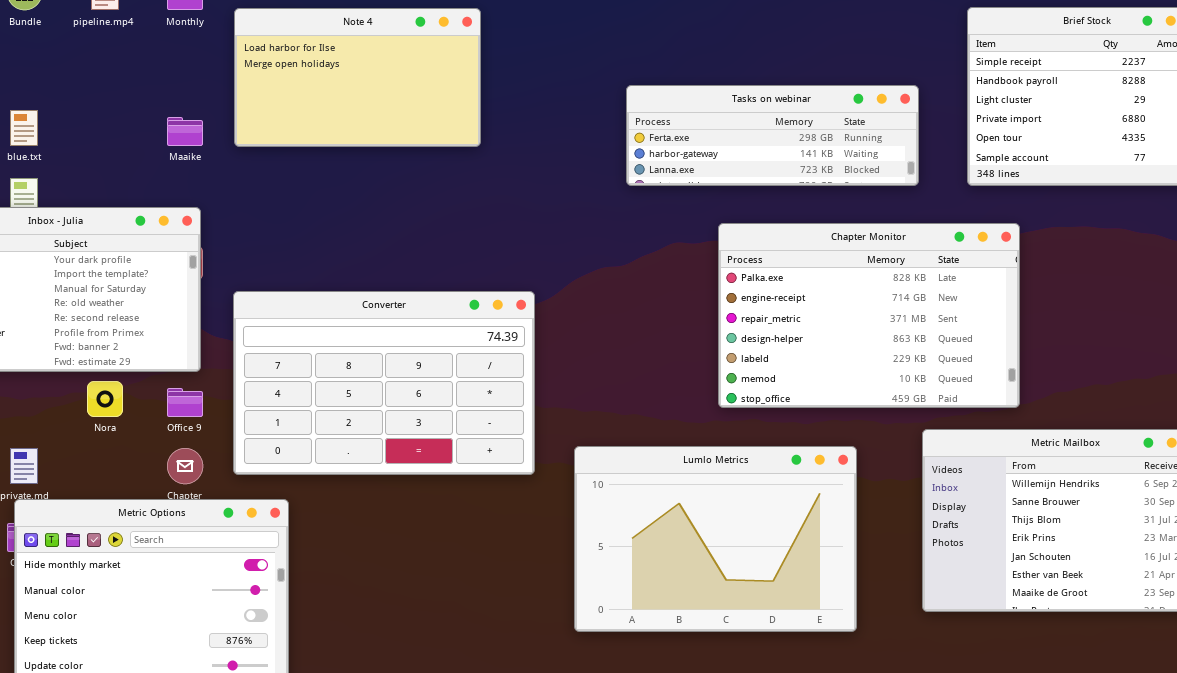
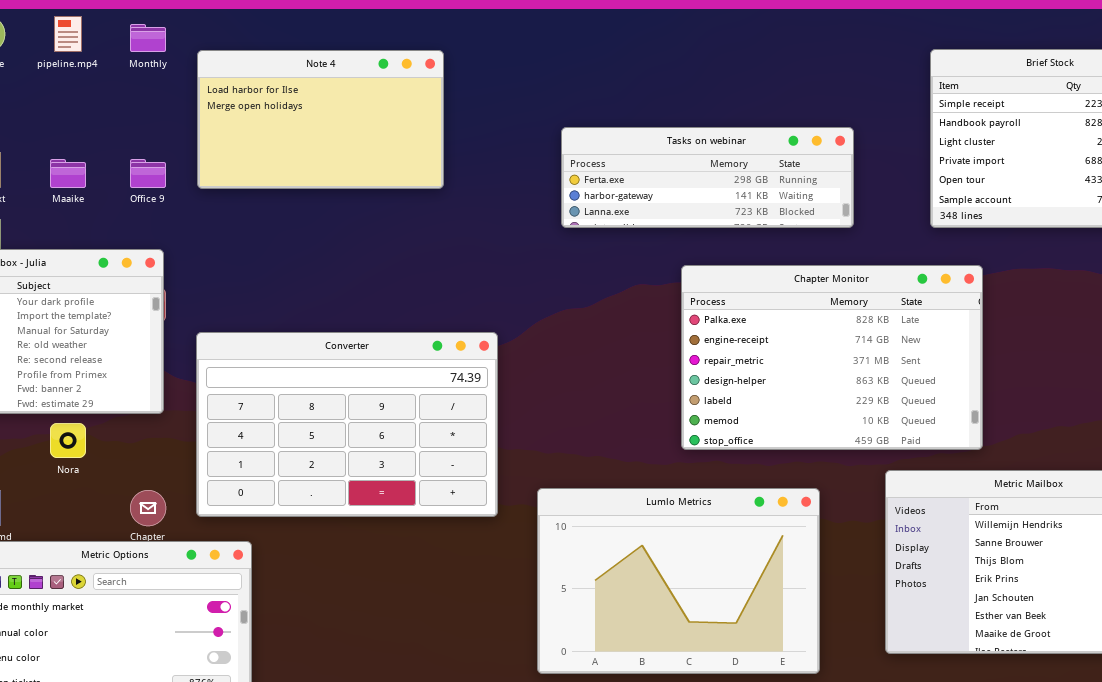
Tasks on webinar: [626,85,919,186] -> [561,127,854,228], moved
Maaike: [167,117,203,146] -> [50,159,86,188], moved
Office 9: [167,388,203,417] -> [130,159,166,188], moved

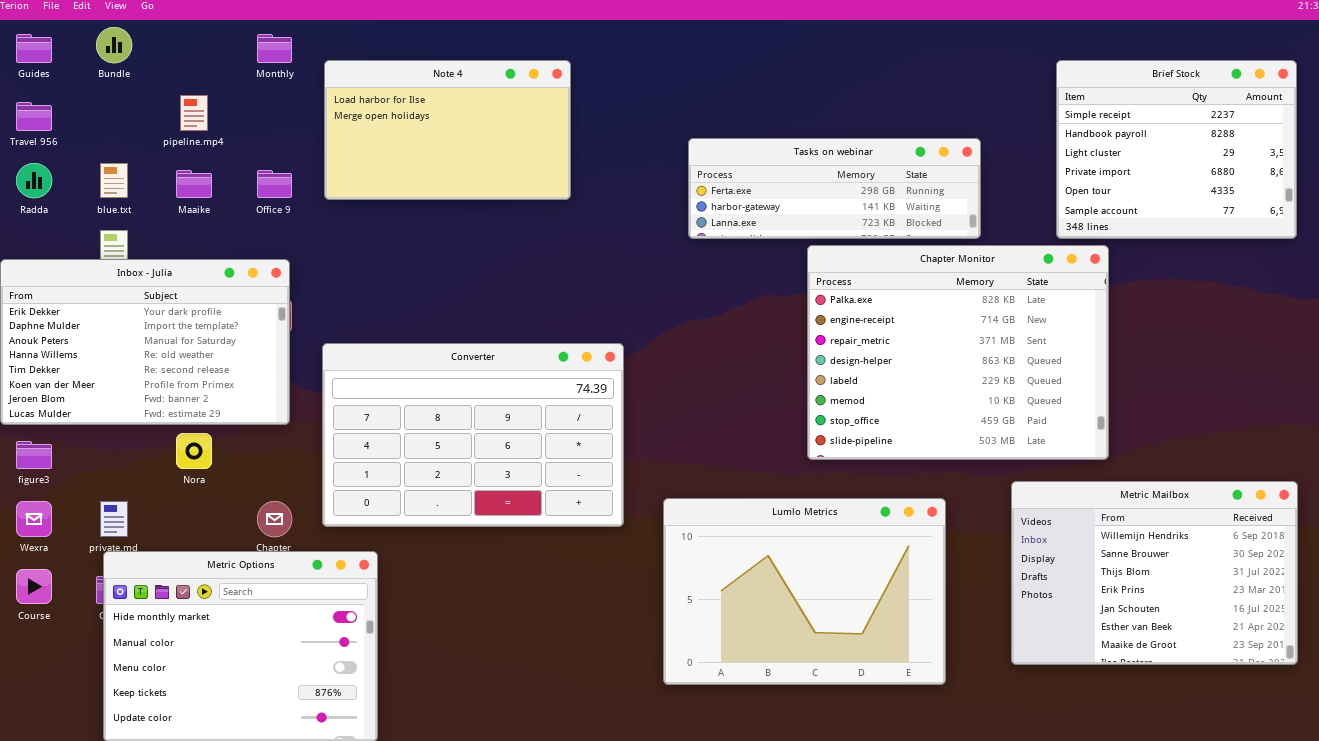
pipeline.mp4: [54,16,82,52] -> [180,95,208,131], moved
Chapter Monitor: [681,265,983,450] -> [807,245,1109,460], resized

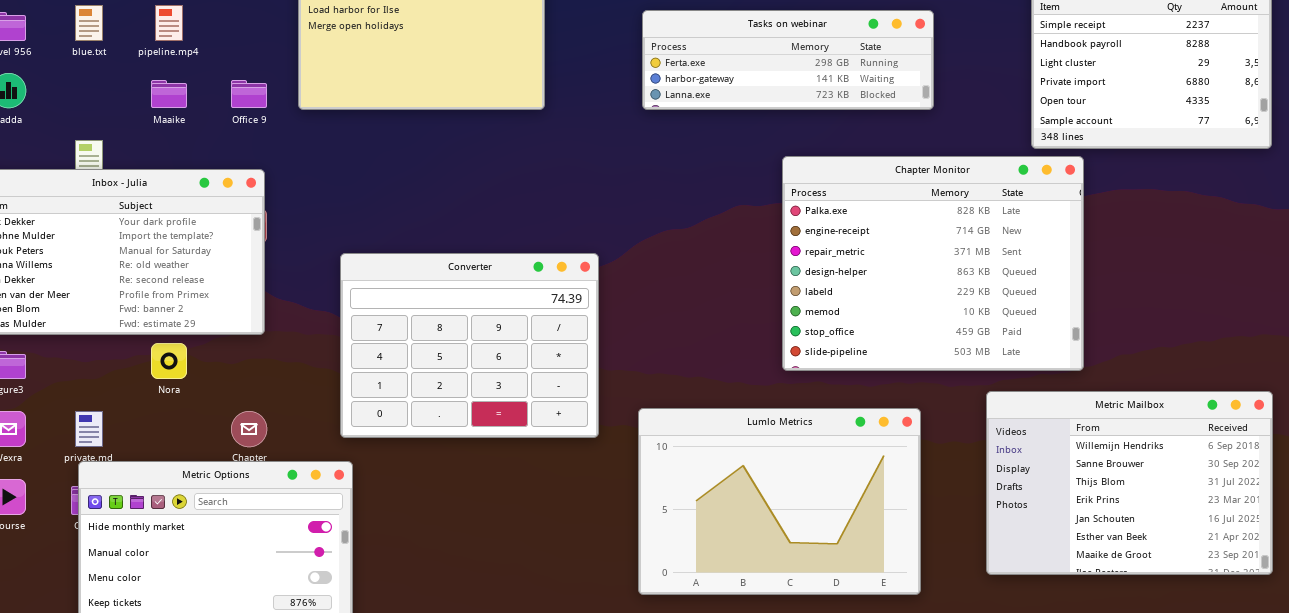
Tasks on webinar: [688,138,981,239] -> [642,10,934,110], moved
blue.txt: [100,163,128,198] -> [75,5,103,41], moved
Converter: [322,343,624,527] -> [340,253,599,438], resized

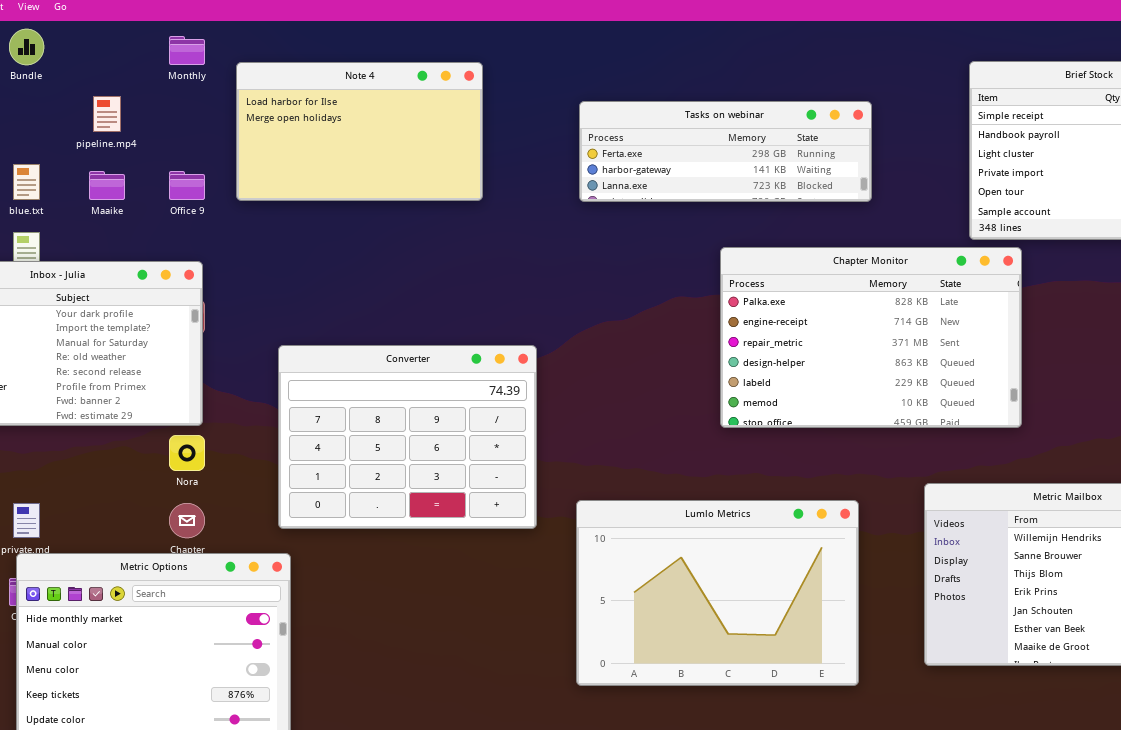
blue.txt: [75,5,103,41] -> [13,164,40,200], moved
Chapter Monitor: [782,156,1084,371] -> [720,247,1022,428], resized
Nora: [151,343,187,379] -> [169,435,205,471], moved

